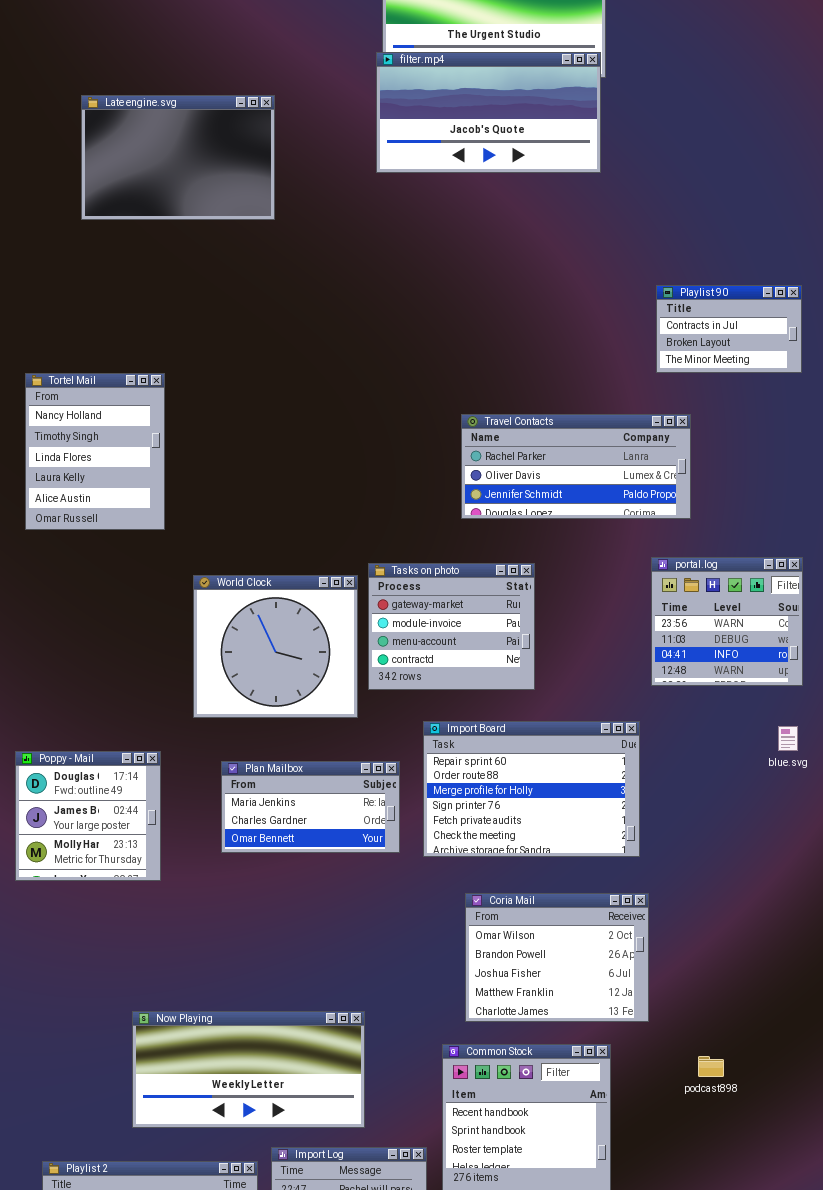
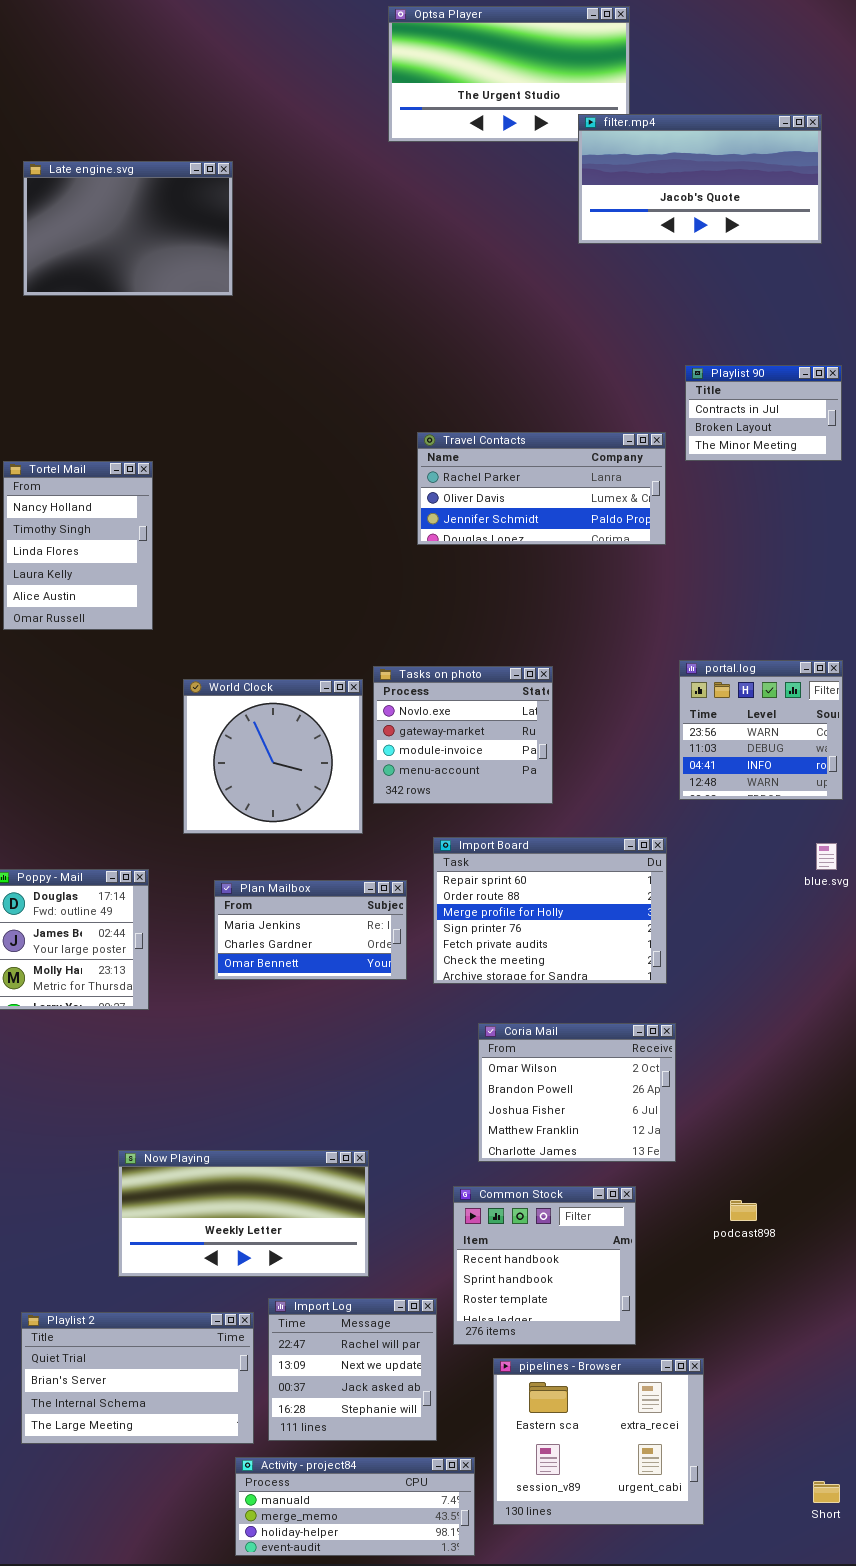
filter.mp4: [376,52,601,173] -> [578,114,822,244], moved
Late engine.svg: [81,95,275,220] -> [23,161,233,296], moved
Travel Contacts: [461,414,691,519] -> [417,432,666,545], moved
Tasks on photo: [368,563,535,690] -> [373,666,553,804], scrolled up 1 row

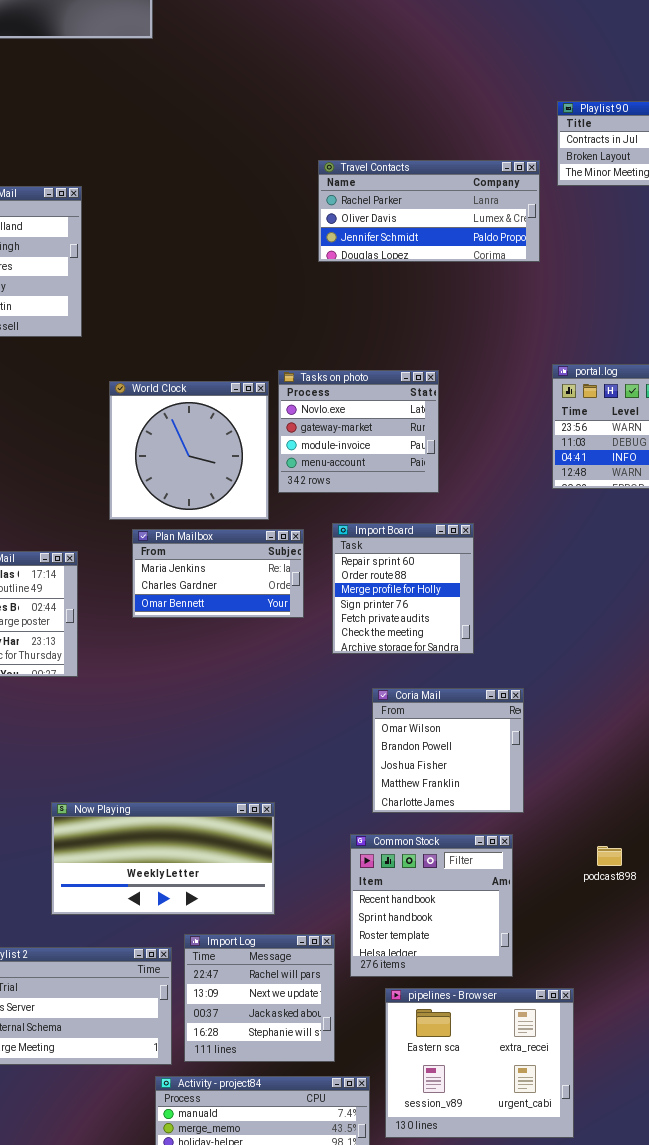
Import Board: [433,837,667,984] -> [332,523,474,654], resized
Plan Mailbox: [214,880,407,980] -> [132,529,304,618], moved
Coria Mail: [478,1023,676,1162] -> [372,688,524,813], resized

